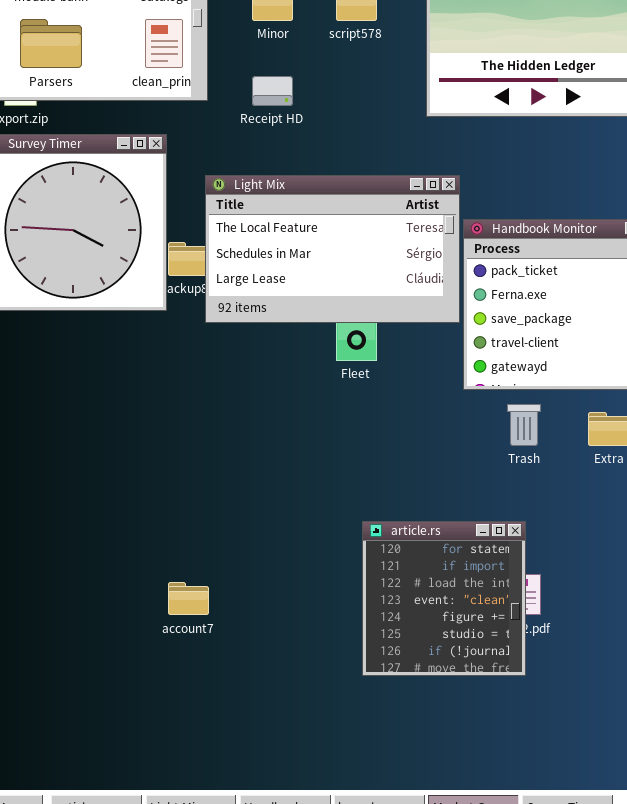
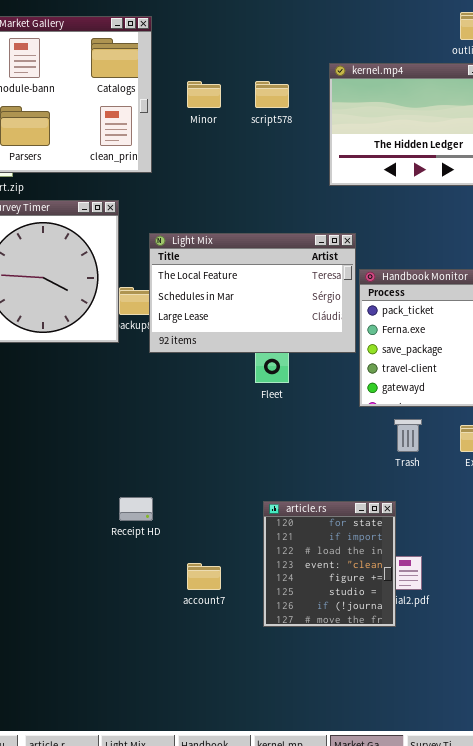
Receipt HD: [252,76,293,106] -> [119,497,153,521], moved
article.rs: [362,521,526,676] -> [263,501,396,627], moved
account7: [168,582,209,615] -> [187,563,221,590], moved

